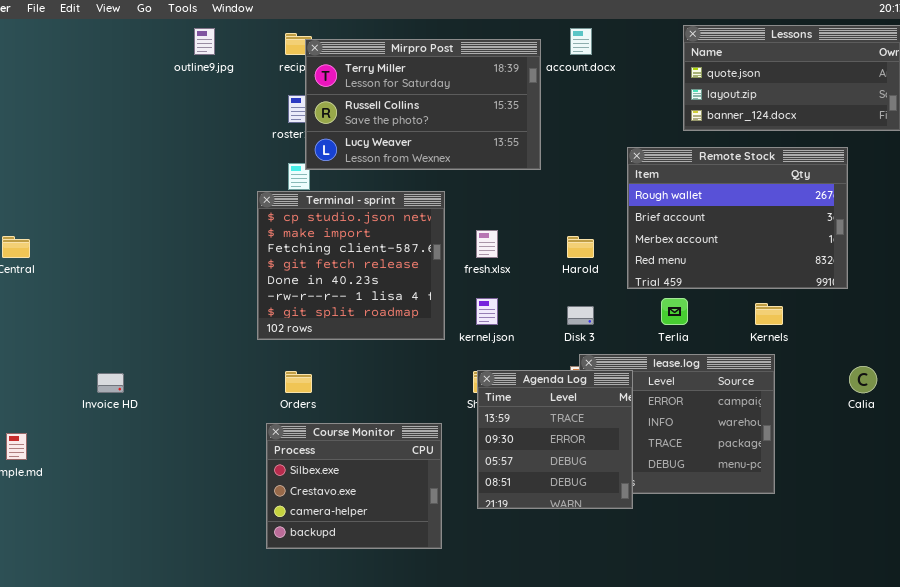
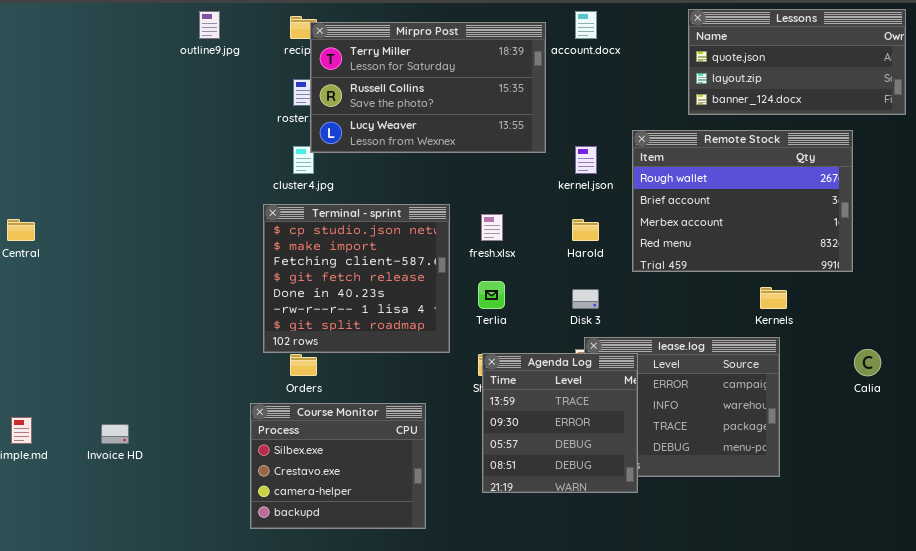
Terminal - sprint: [257,191,445,340] -> [263,204,450,353], moved
kernel.json: [476,298,498,325] -> [575,146,597,174], moved
Terlia: [661,298,688,325] -> [478,281,505,309], moved
Invoice HD: [97,373,124,393] -> [101,424,129,444], moved
Course Monitor: [266,423,442,549] -> [250,403,426,529], moved

